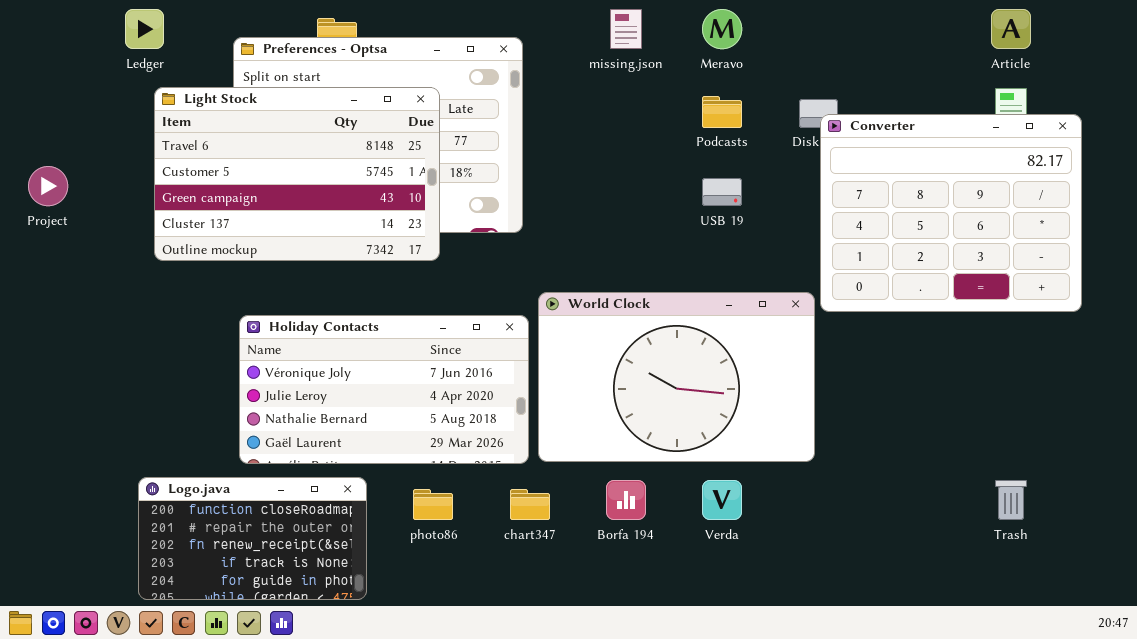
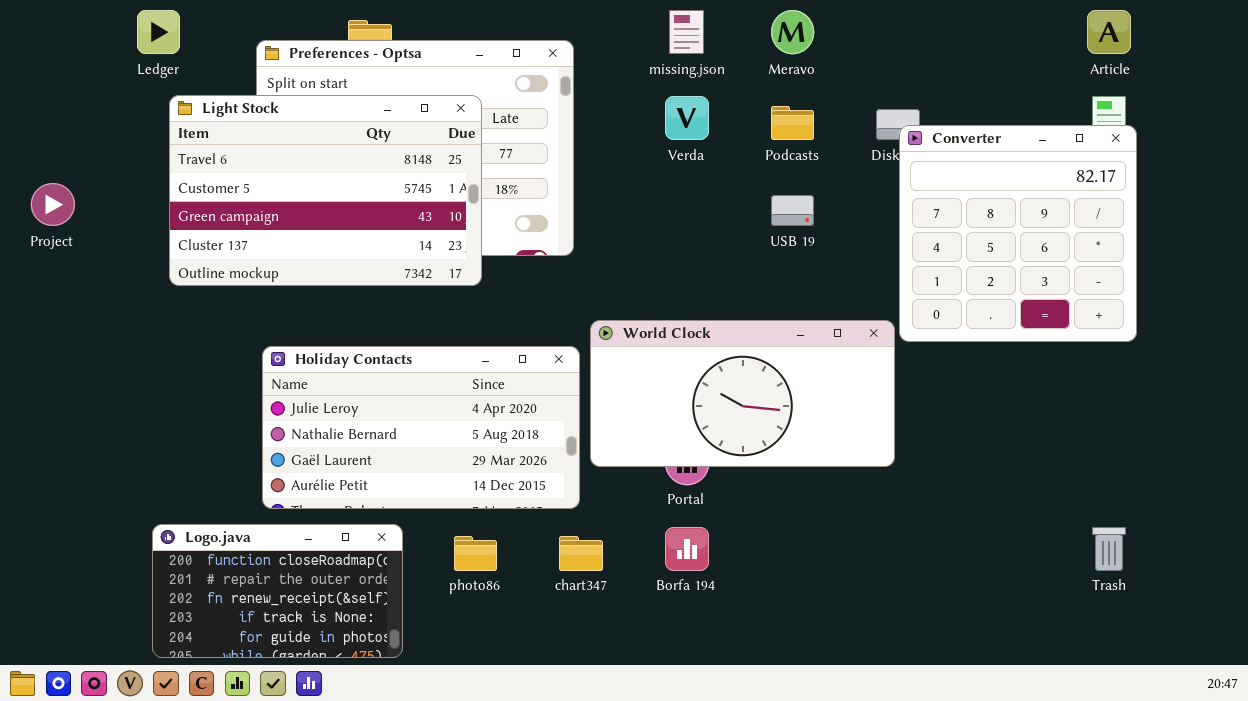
Converter: [820,114,1082,312] -> [899,125,1137,342], resized
World Clock: [538,292,815,462] -> [590,320,895,467], resized
Holiday Contacts: [239,315,529,464] -> [262,346,580,509], scrolled down 1 row
Verda: [702,480,742,520] -> [665,96,709,140], moved

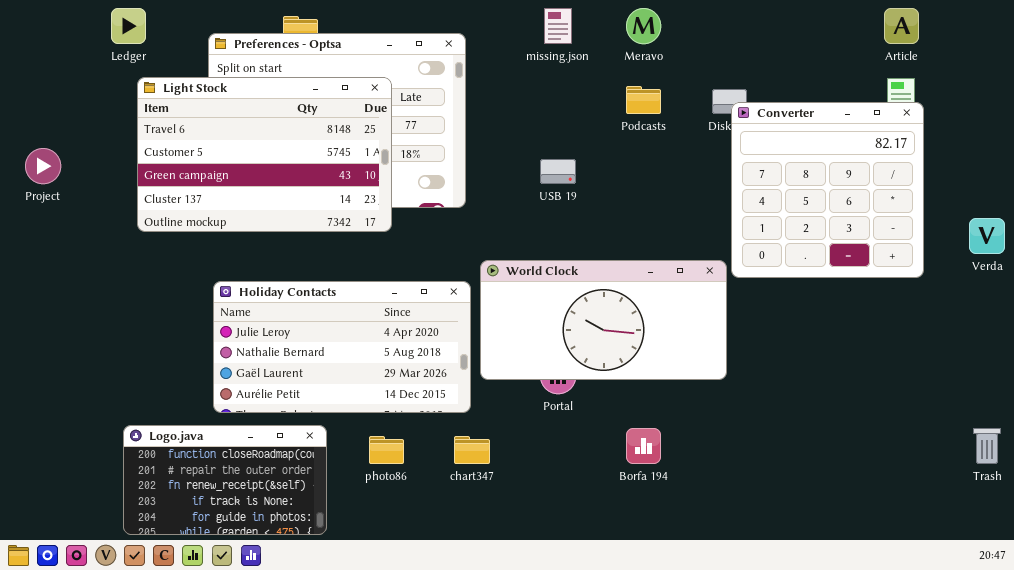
Verda: [665,96,709,140] -> [969,218,1005,254], moved
USB 19: [771,195,814,226] -> [540,159,576,184], moved
Borfa 194: [665,527,709,571] -> [626,428,661,464], moved
Trash: [1092,527,1126,571] -> [973,428,1001,464], moved

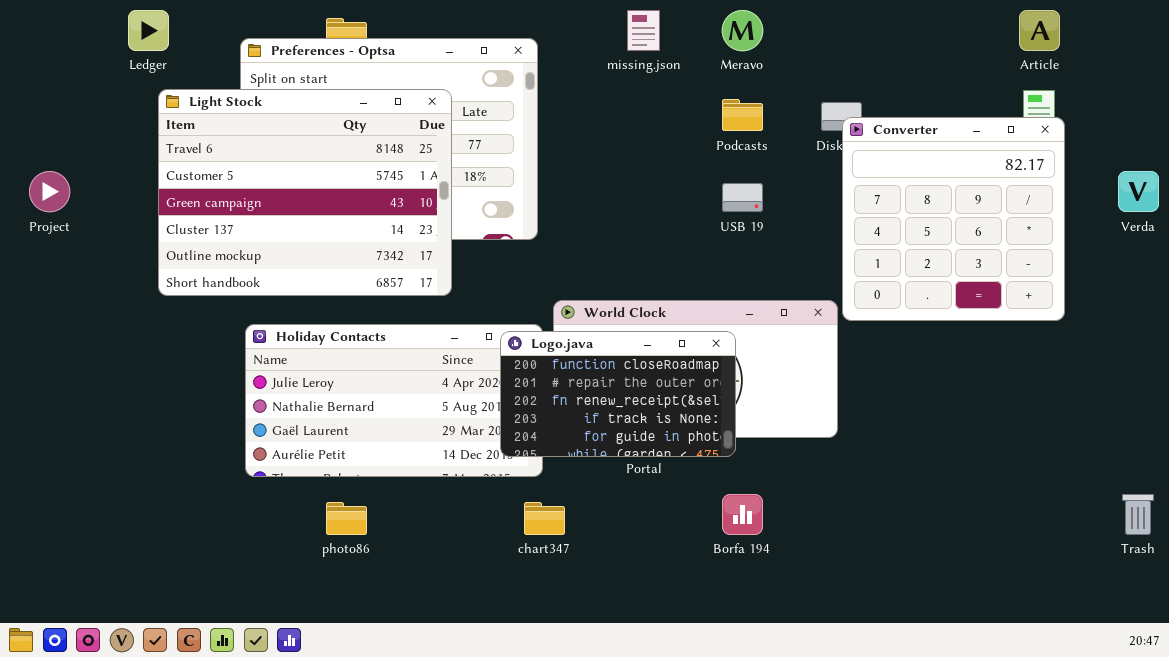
Light Stock: [137,77,392,232] -> [158,89,452,296], resized
USB 19: [540,159,576,184] -> [722,183,763,212], moved
Verda: [969,218,1005,254] -> [1118,171,1159,212], moved
Logo.java: [123,425,327,535] -> [500,331,736,457], moved
photo86: [369,436,404,464] -> [326,502,367,535], moved

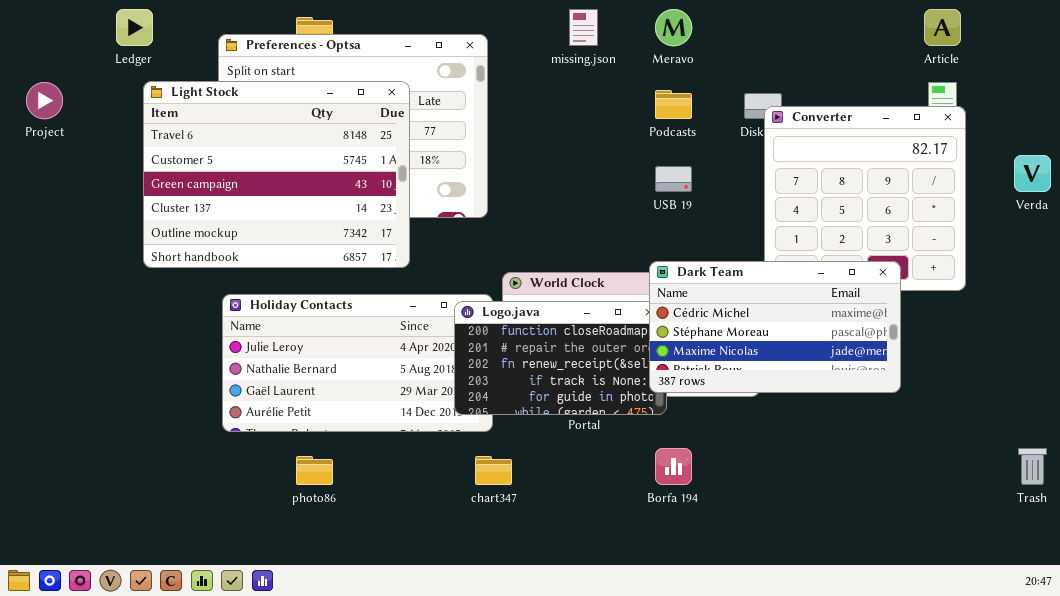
Project: [29,171,70,212] -> [26,82,63,119], moved
Dark Team: none -> [649,261,901,393], opened

